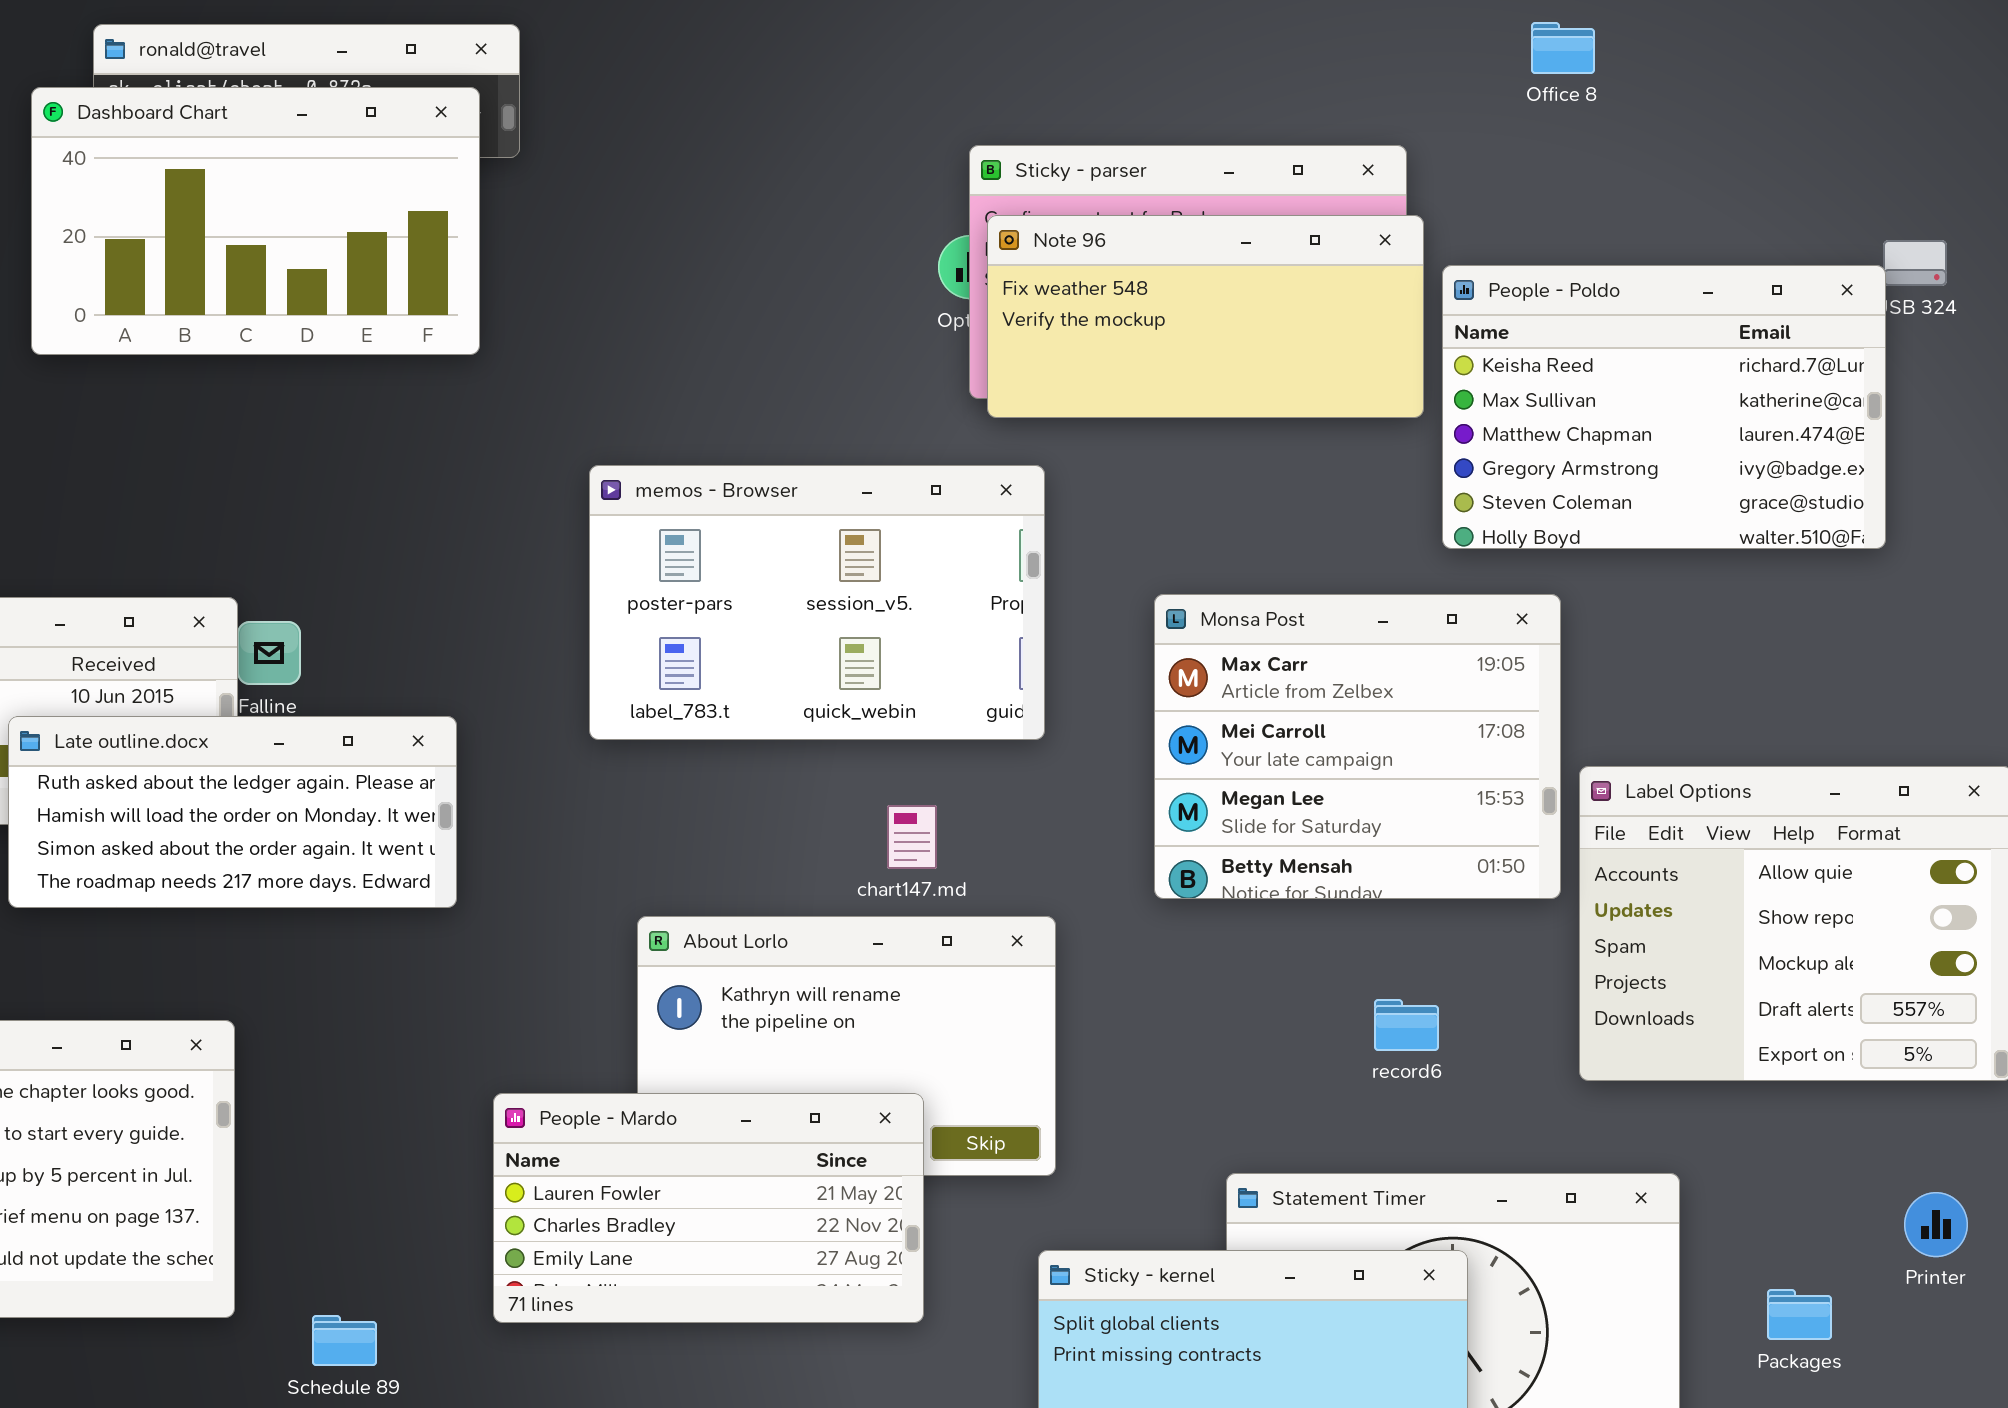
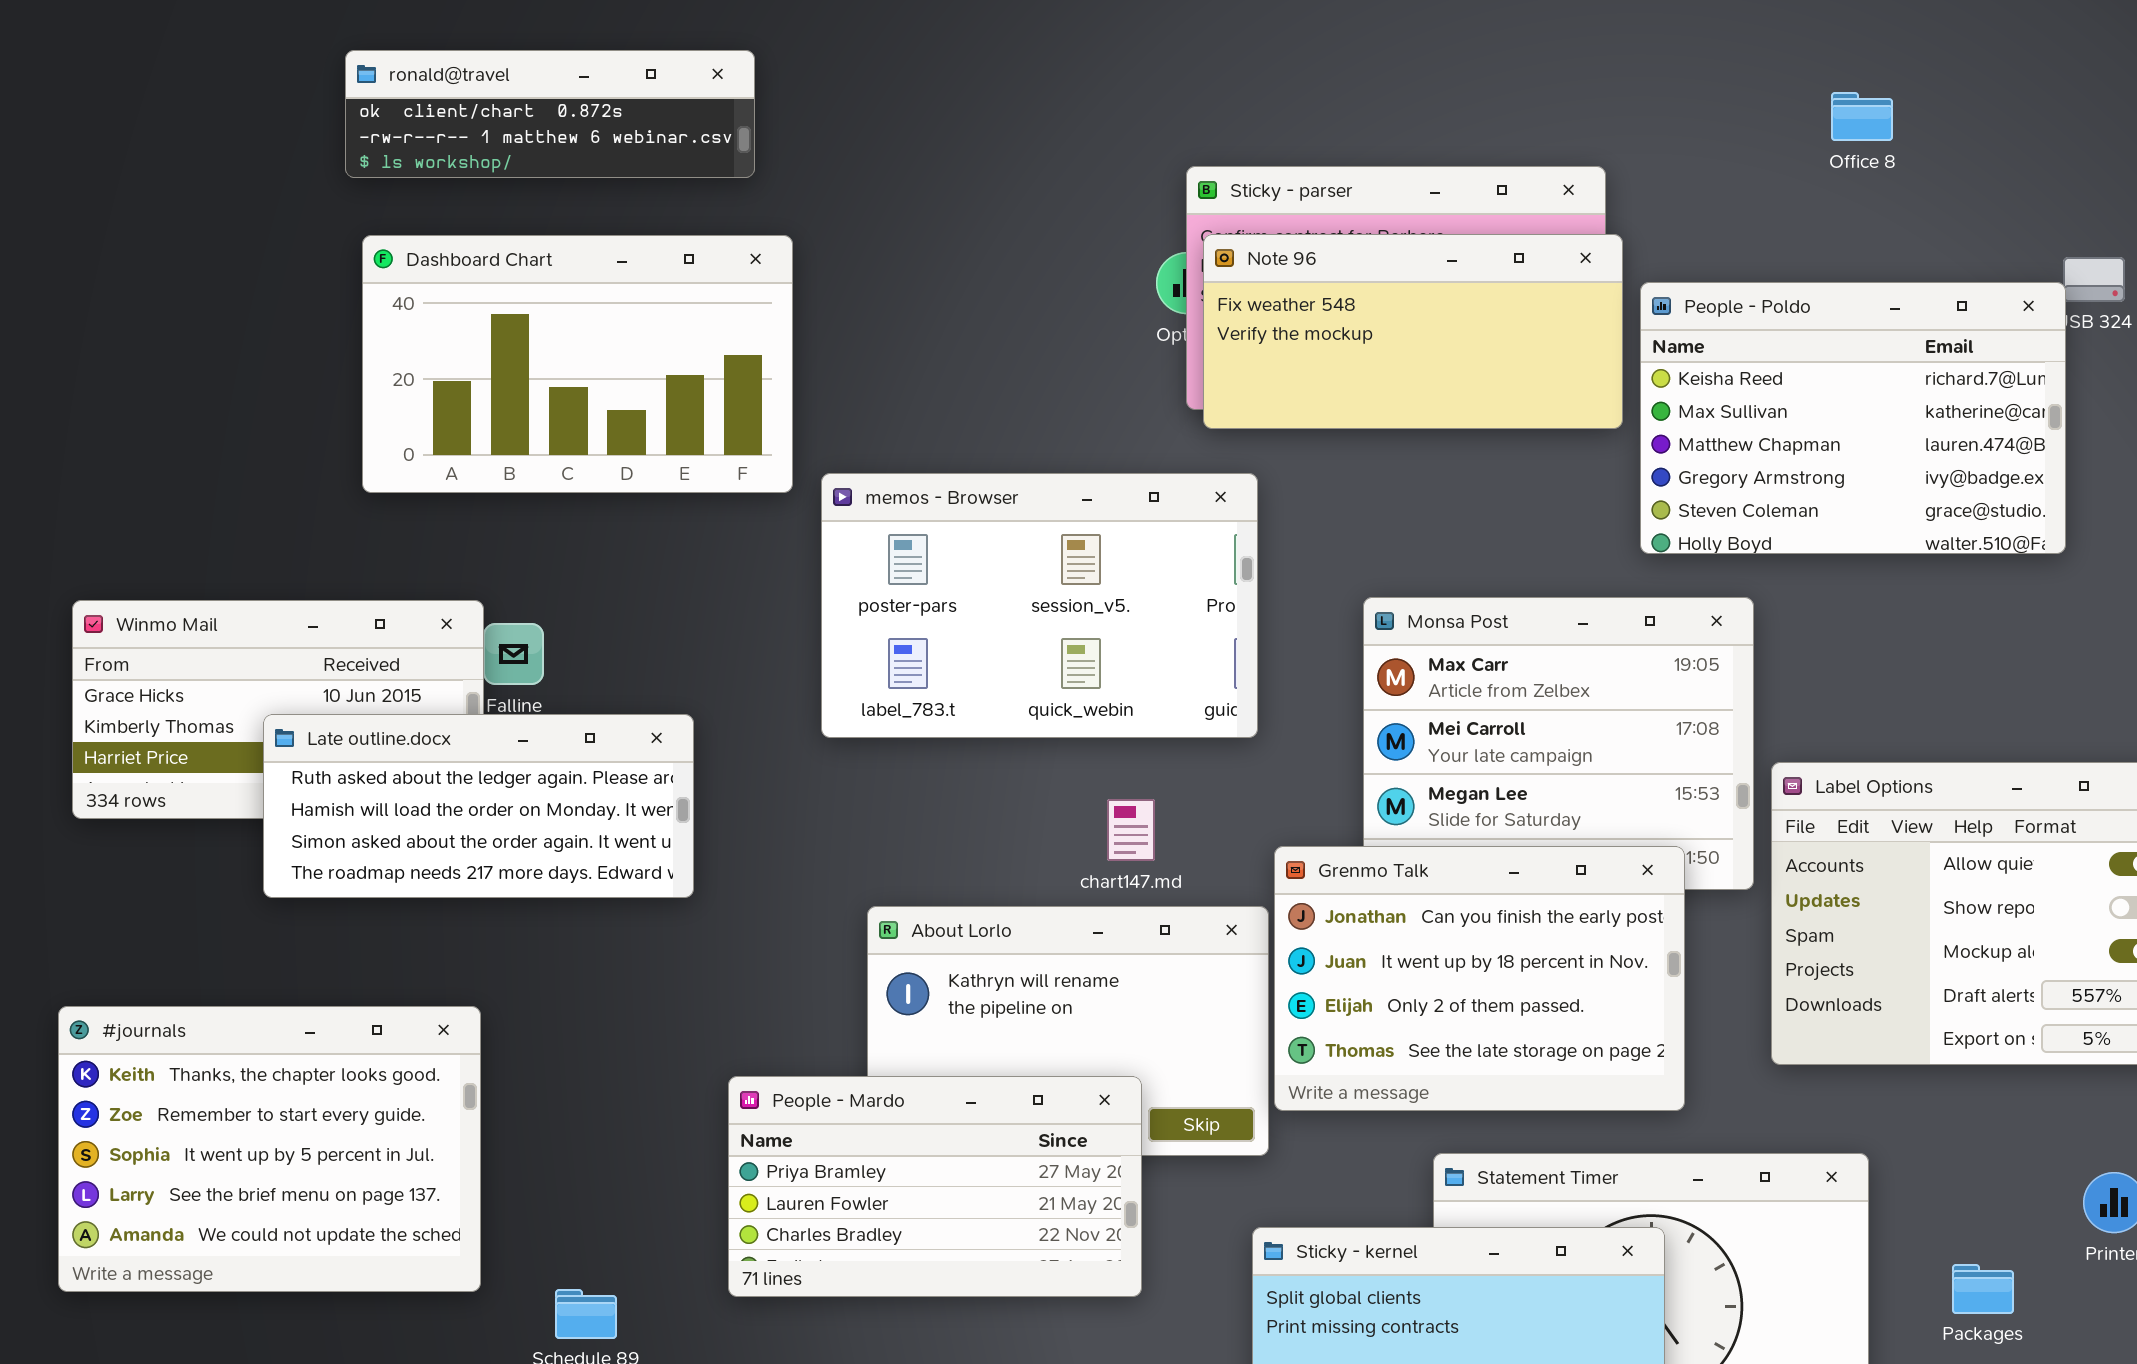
Office 8: [1531,22,1595,74] -> [1831,92,1893,141], moved
Dashboard Chart: [31,87,480,355] -> [362,235,793,493], moved
Grenmo Talk: none -> [1274,846,1685,1111], opened
People - Mardo: [493,1093,924,1323] -> [728,1076,1142,1297], scrolled up 1 row

